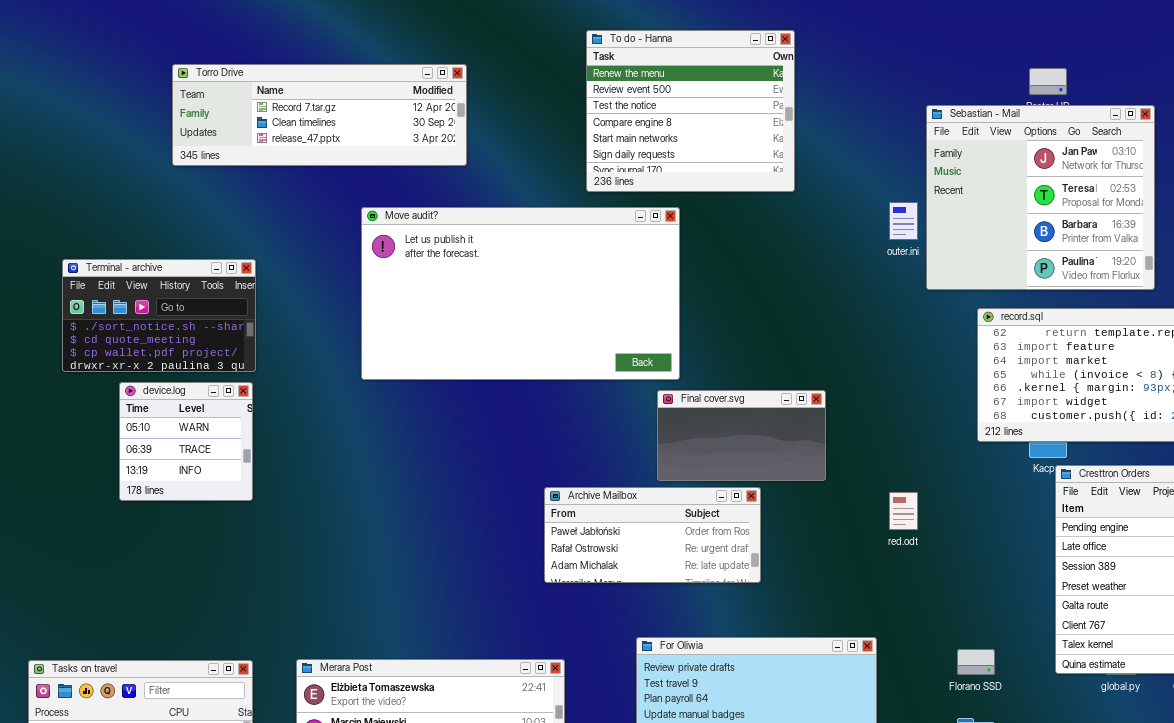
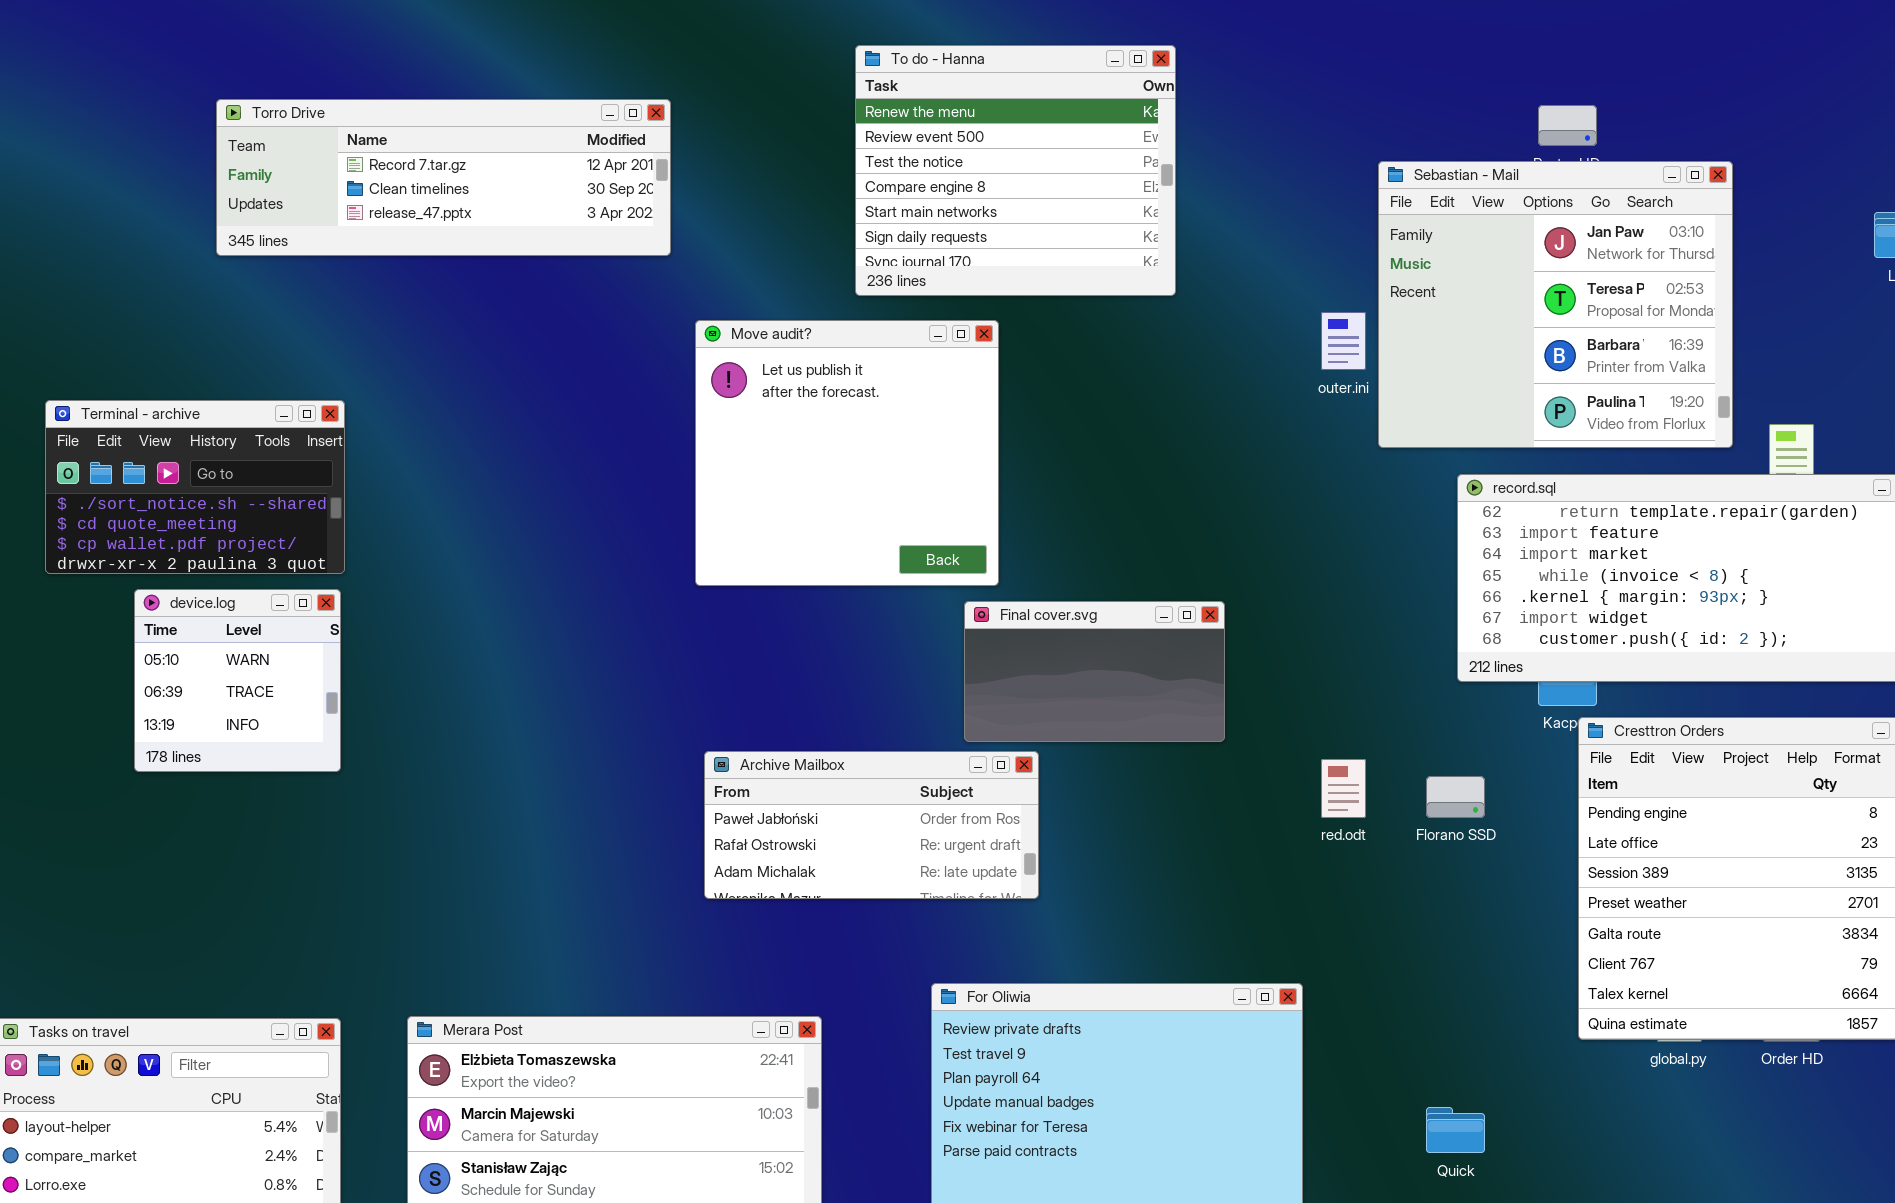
Move audit?: [361,207,680,380] -> [695,320,999,586], resized
Archive Mailbox: [544,487,761,583] -> [704,751,1039,899], moved
Florano SSD: [957,649,995,675] -> [1426,776,1485,818], moved

